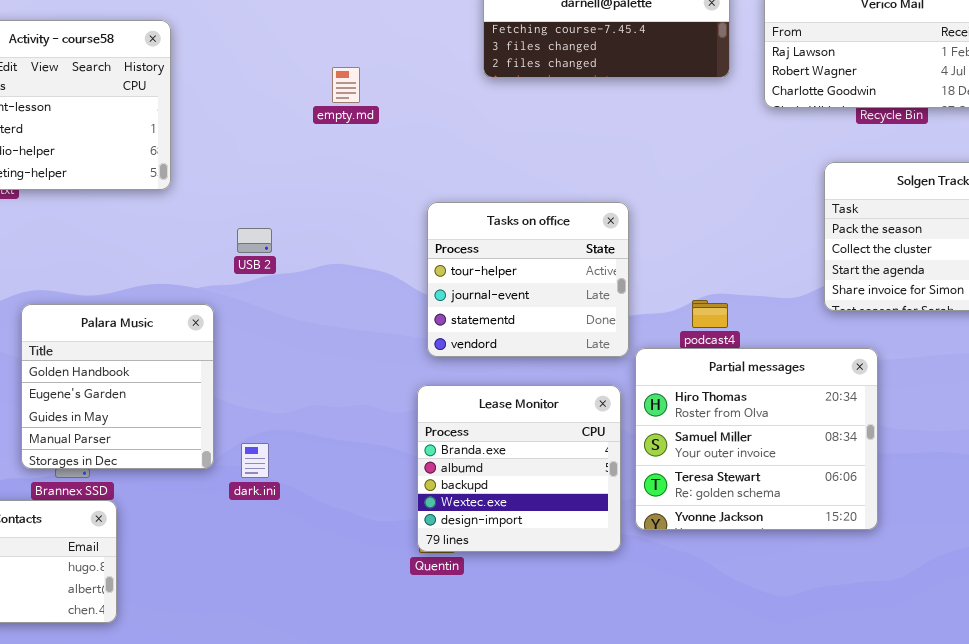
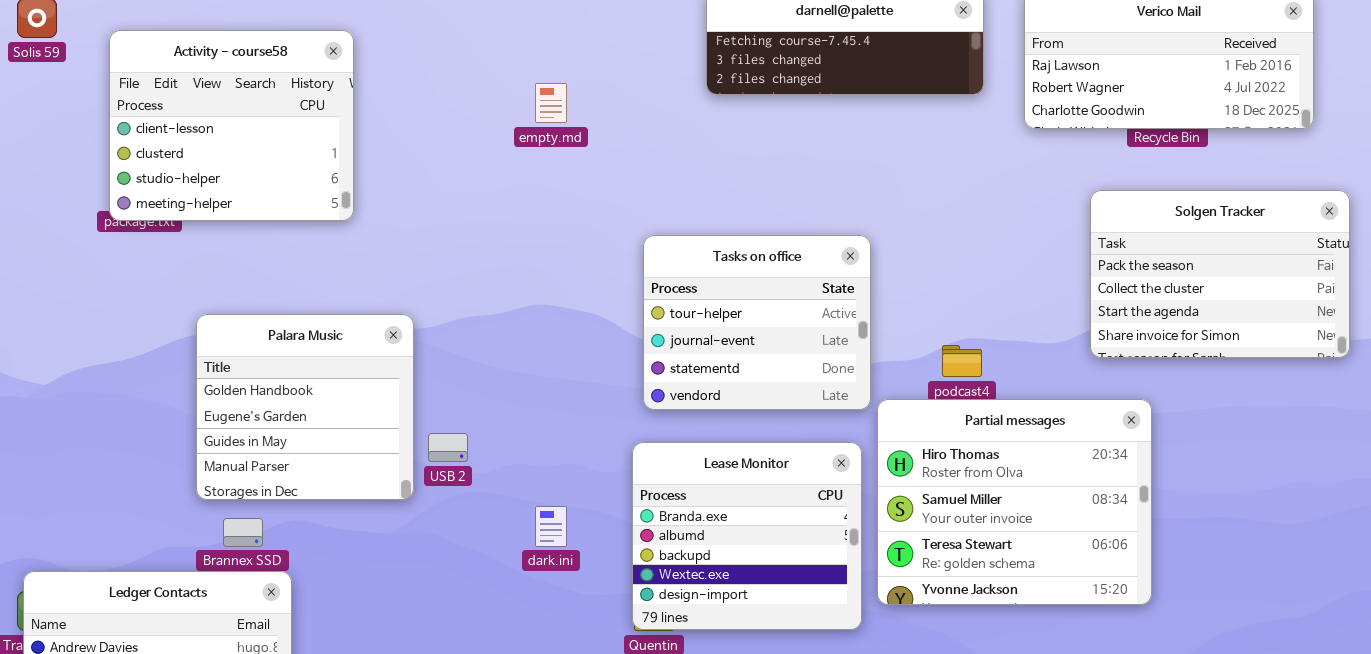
USB 2: [237,228,272,253] -> [428,433,468,462], moved
Palara Music: [21,304,214,469] -> [196,314,414,500], moved
dark.ini: [241,443,269,478] -> [535,506,567,547], moved

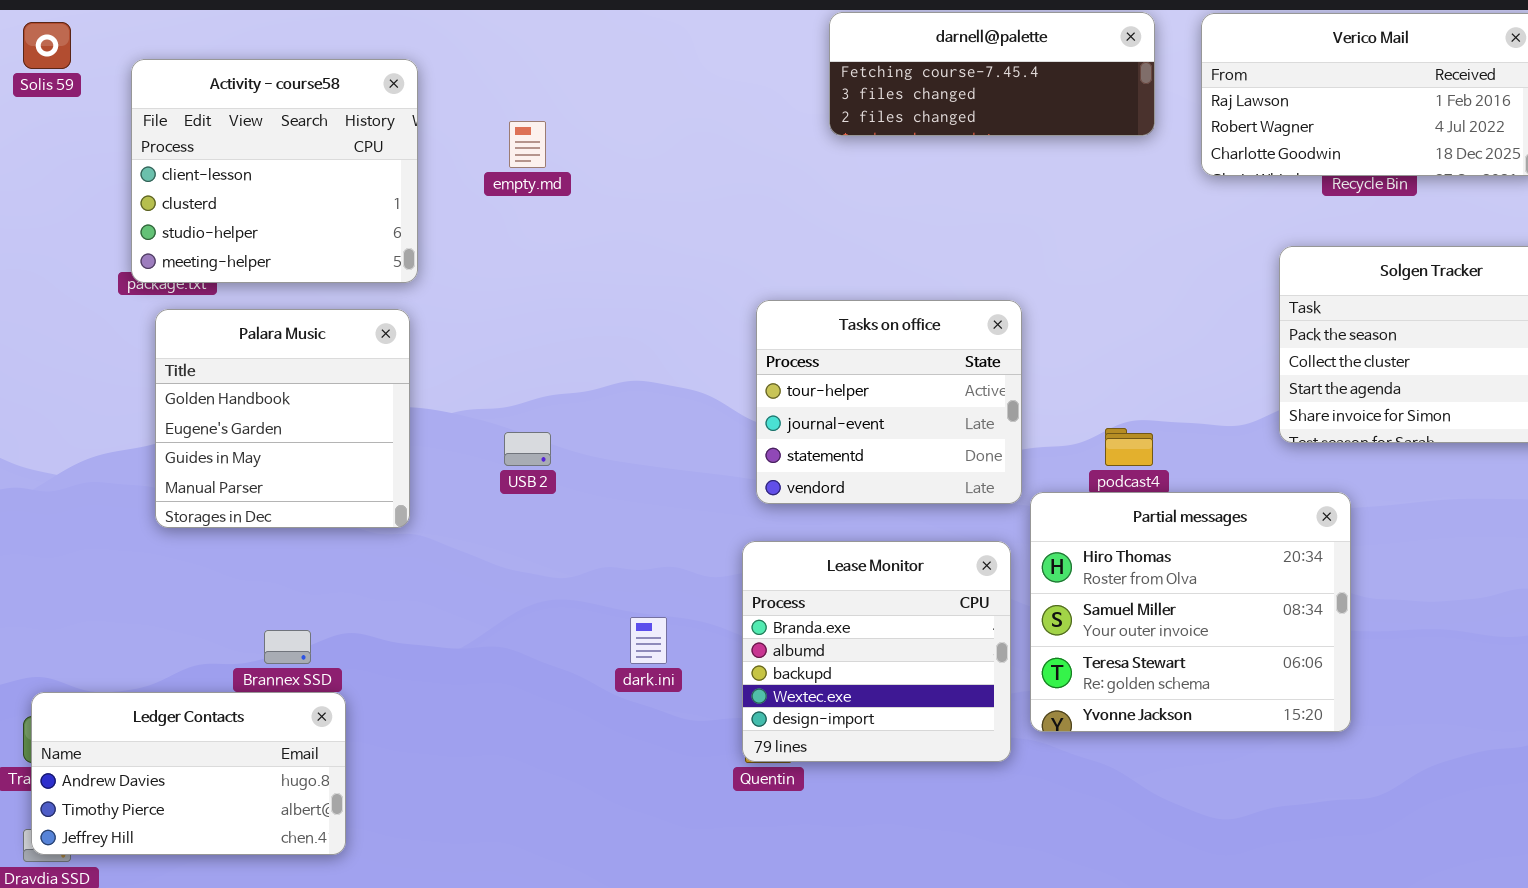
empty.md: [535,83,567,123] -> [509,121,546,168], moved
Palara Music: [196,314,414,500] -> [155,309,410,528], moved
USB 2: [428,433,468,462] -> [504,432,551,466], moved

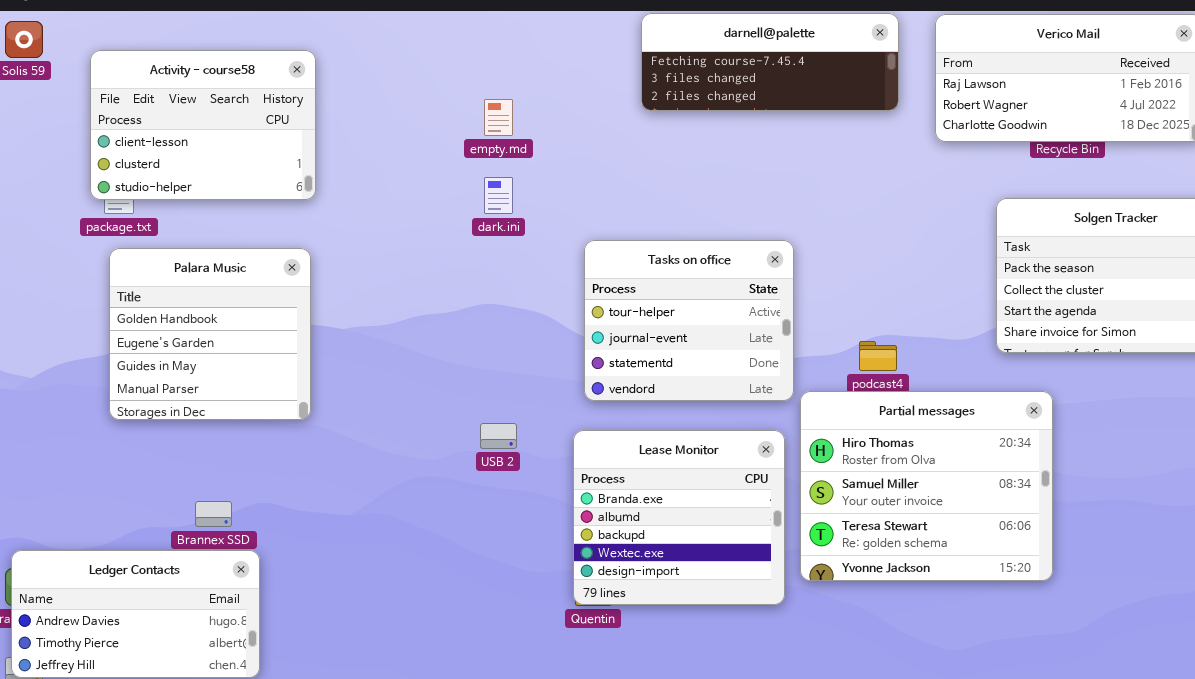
Activity - course58: [131,59,418,283] -> [90,50,316,200], resized
empty.md: [509,121,546,168] -> [484,99,513,136], moved
USB 2: [504,432,551,466] -> [480,423,517,449], moved
dark.ini: [630,617,667,664] -> [484,177,513,214], moved

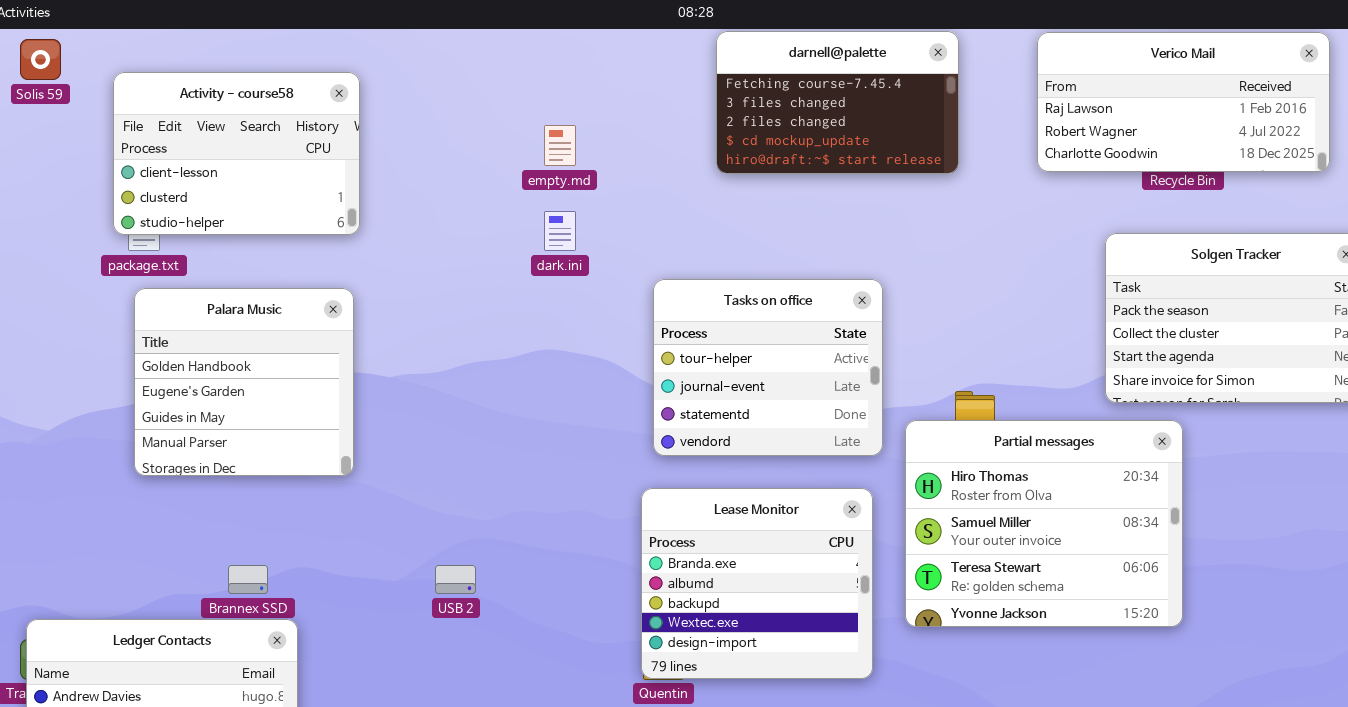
darnell@palette: [641,13,899,111] -> [716,31,959,174], resized
Partial messages: [800,391,1053,581] -> [905,420,1183,627], moved
USB 2: [480,423,517,449] -> [435,565,476,594], moved

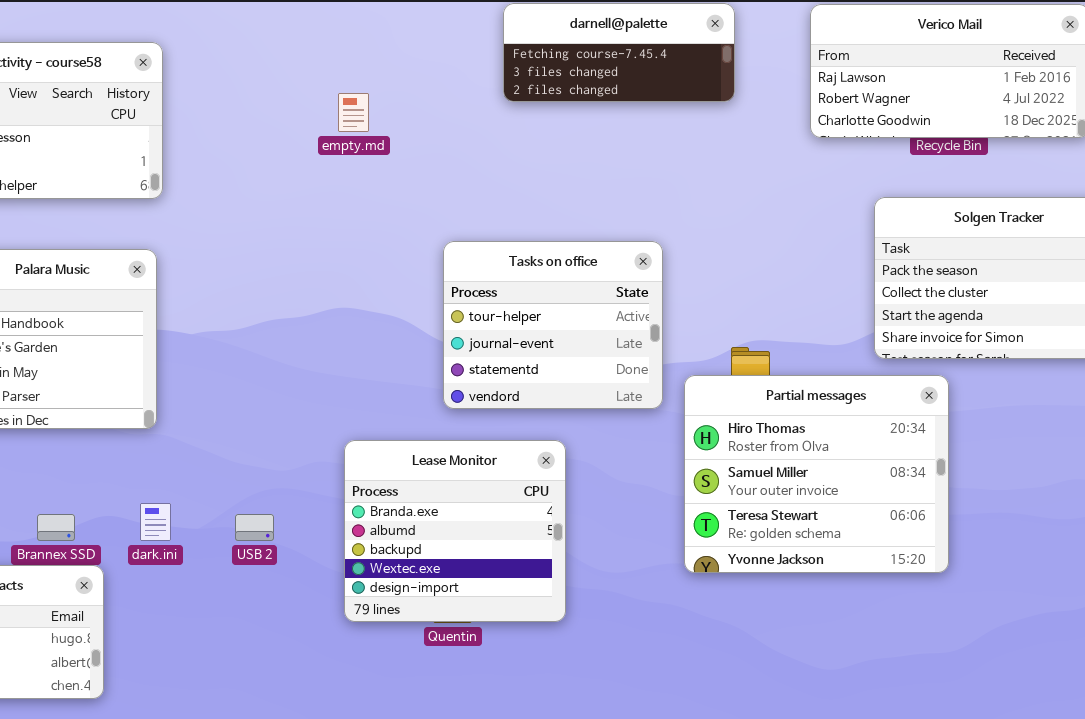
darnell@palette: [716,31,959,174] -> [503,3,735,102], resized
dark.ini: [544,211,576,251] -> [140,503,171,541], moved
Lease Monitor: [641,488,873,679] -> [344,440,566,622], moved

